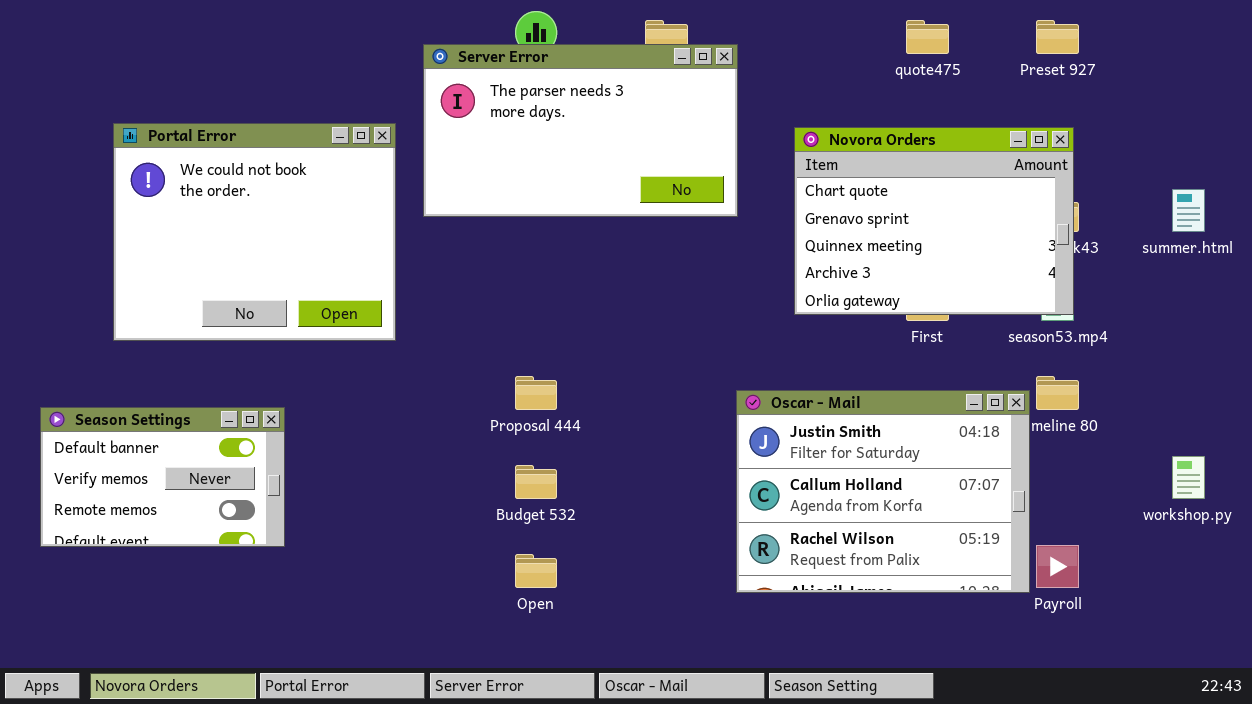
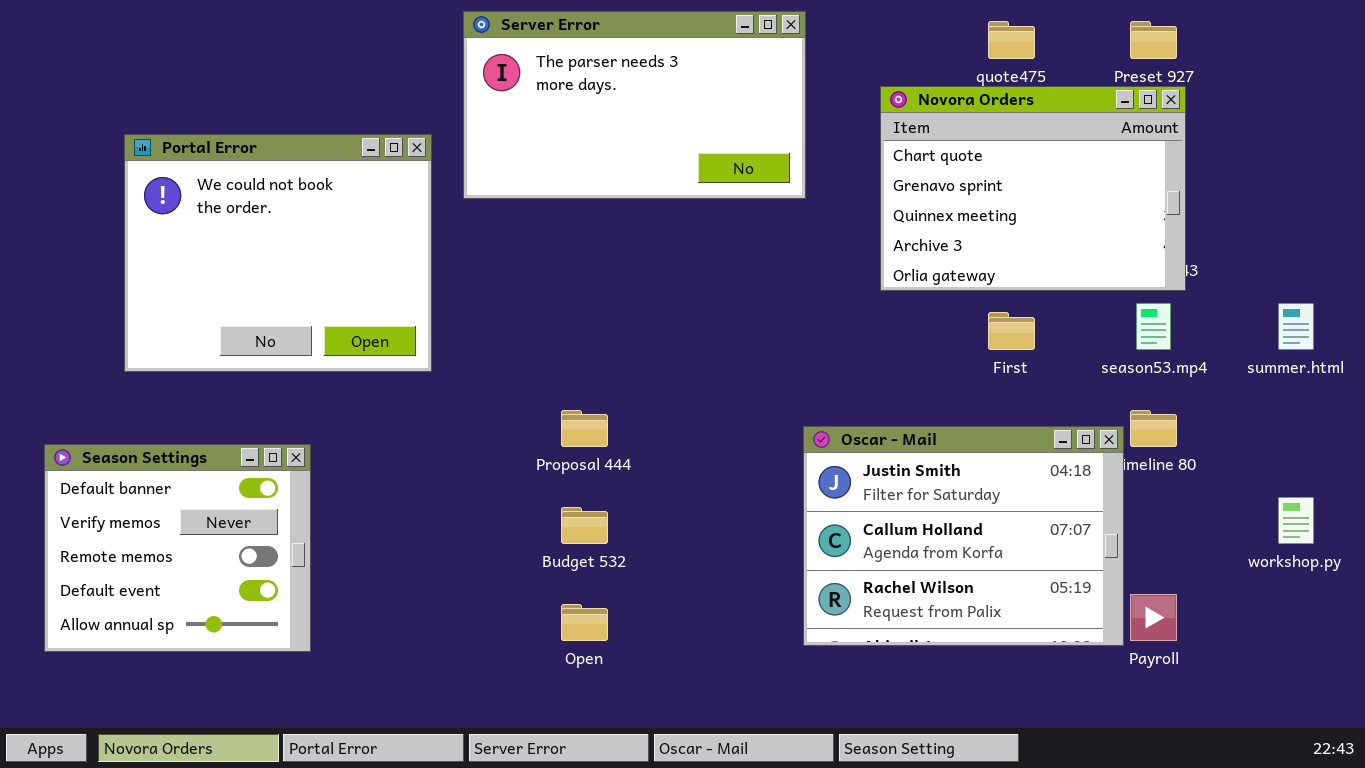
Server Error: [423,44,738,217] -> [463,11,806,199], moved
Novora Orders: [794,127,1074,315] -> [880,86,1186,291], moved
summer.html: [1172,189,1205,232] -> [1278,303,1314,350], moved
Season Settings: [40,407,285,547] -> [44,444,311,652], resized

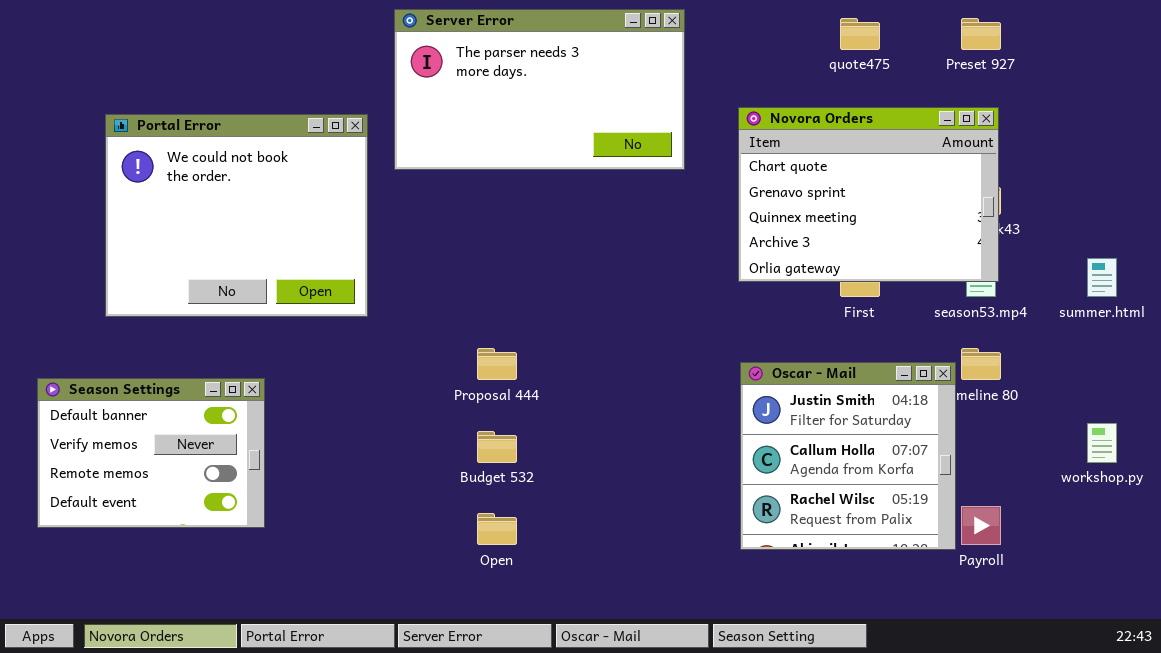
Novora Orders: [880,86,1186,291] -> [738,107,999,282], moved
Oscar - Mail: [803,426,1124,646] -> [740,362,956,550], resized
Season Settings: [44,444,311,652] -> [37,378,265,528], resized

